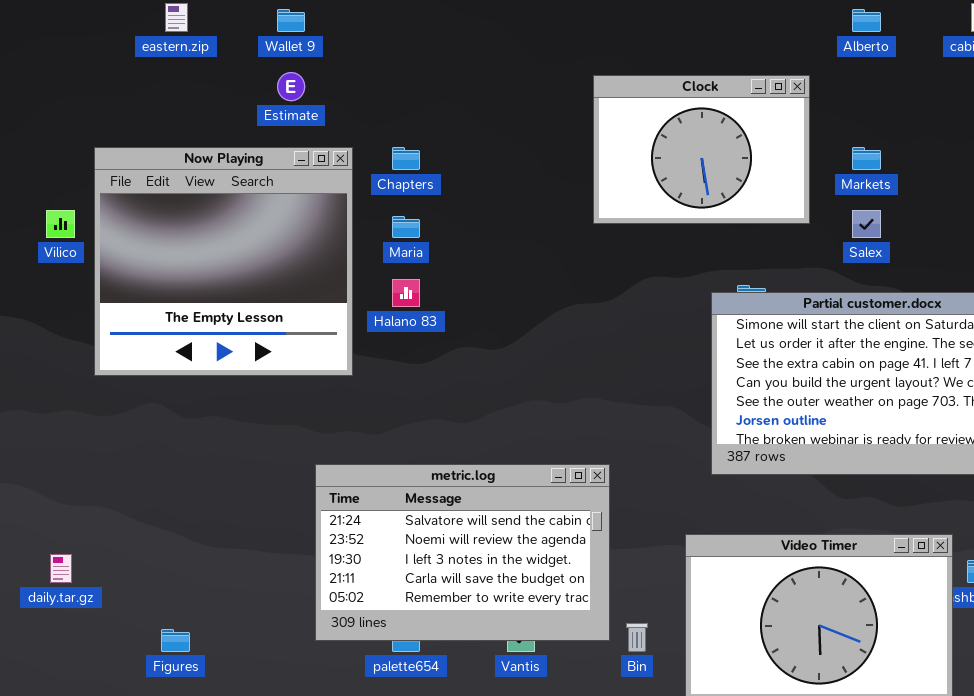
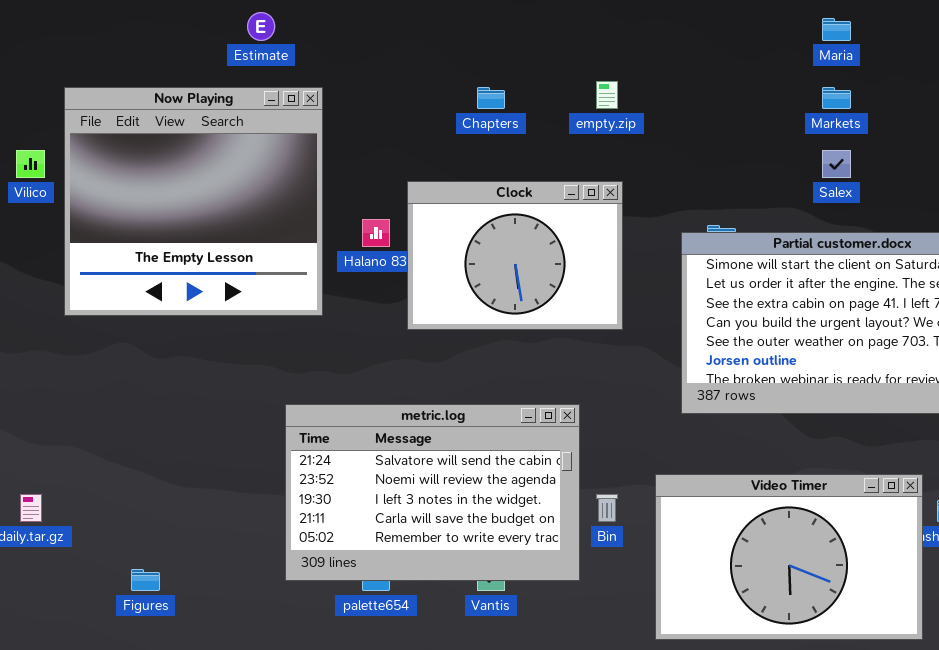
Clock: [593,75,810,224] -> [407,181,623,330], moved
Chapters: [392,147,420,170] -> [477,87,505,109], moved
Maria: [392,216,420,238] -> [822,18,851,41], moved
Bin: [626,623,648,652] -> [596,494,618,522], moved

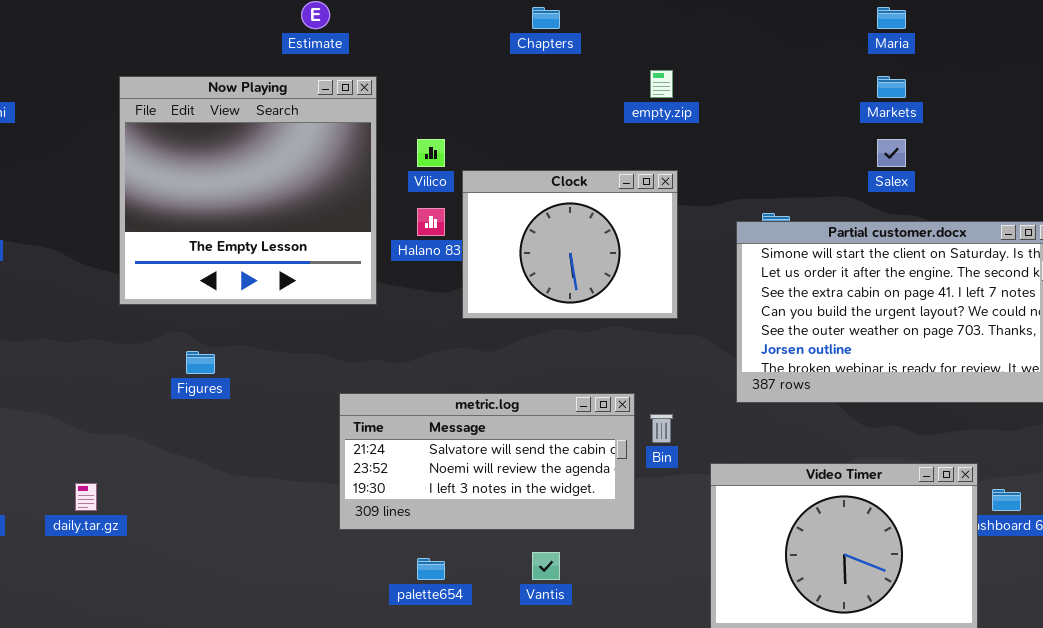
Chapters: [477,87,505,109] -> [532,7,560,29], moved
Vilico: [16,150,45,178] -> [417,139,445,167], moved
metric.log: [285,404,580,581] -> [339,393,635,530], resized
Bin: [596,494,618,522] -> [650,414,673,443], moved
Figures: [131,569,160,591] -> [186,351,215,374], moved

